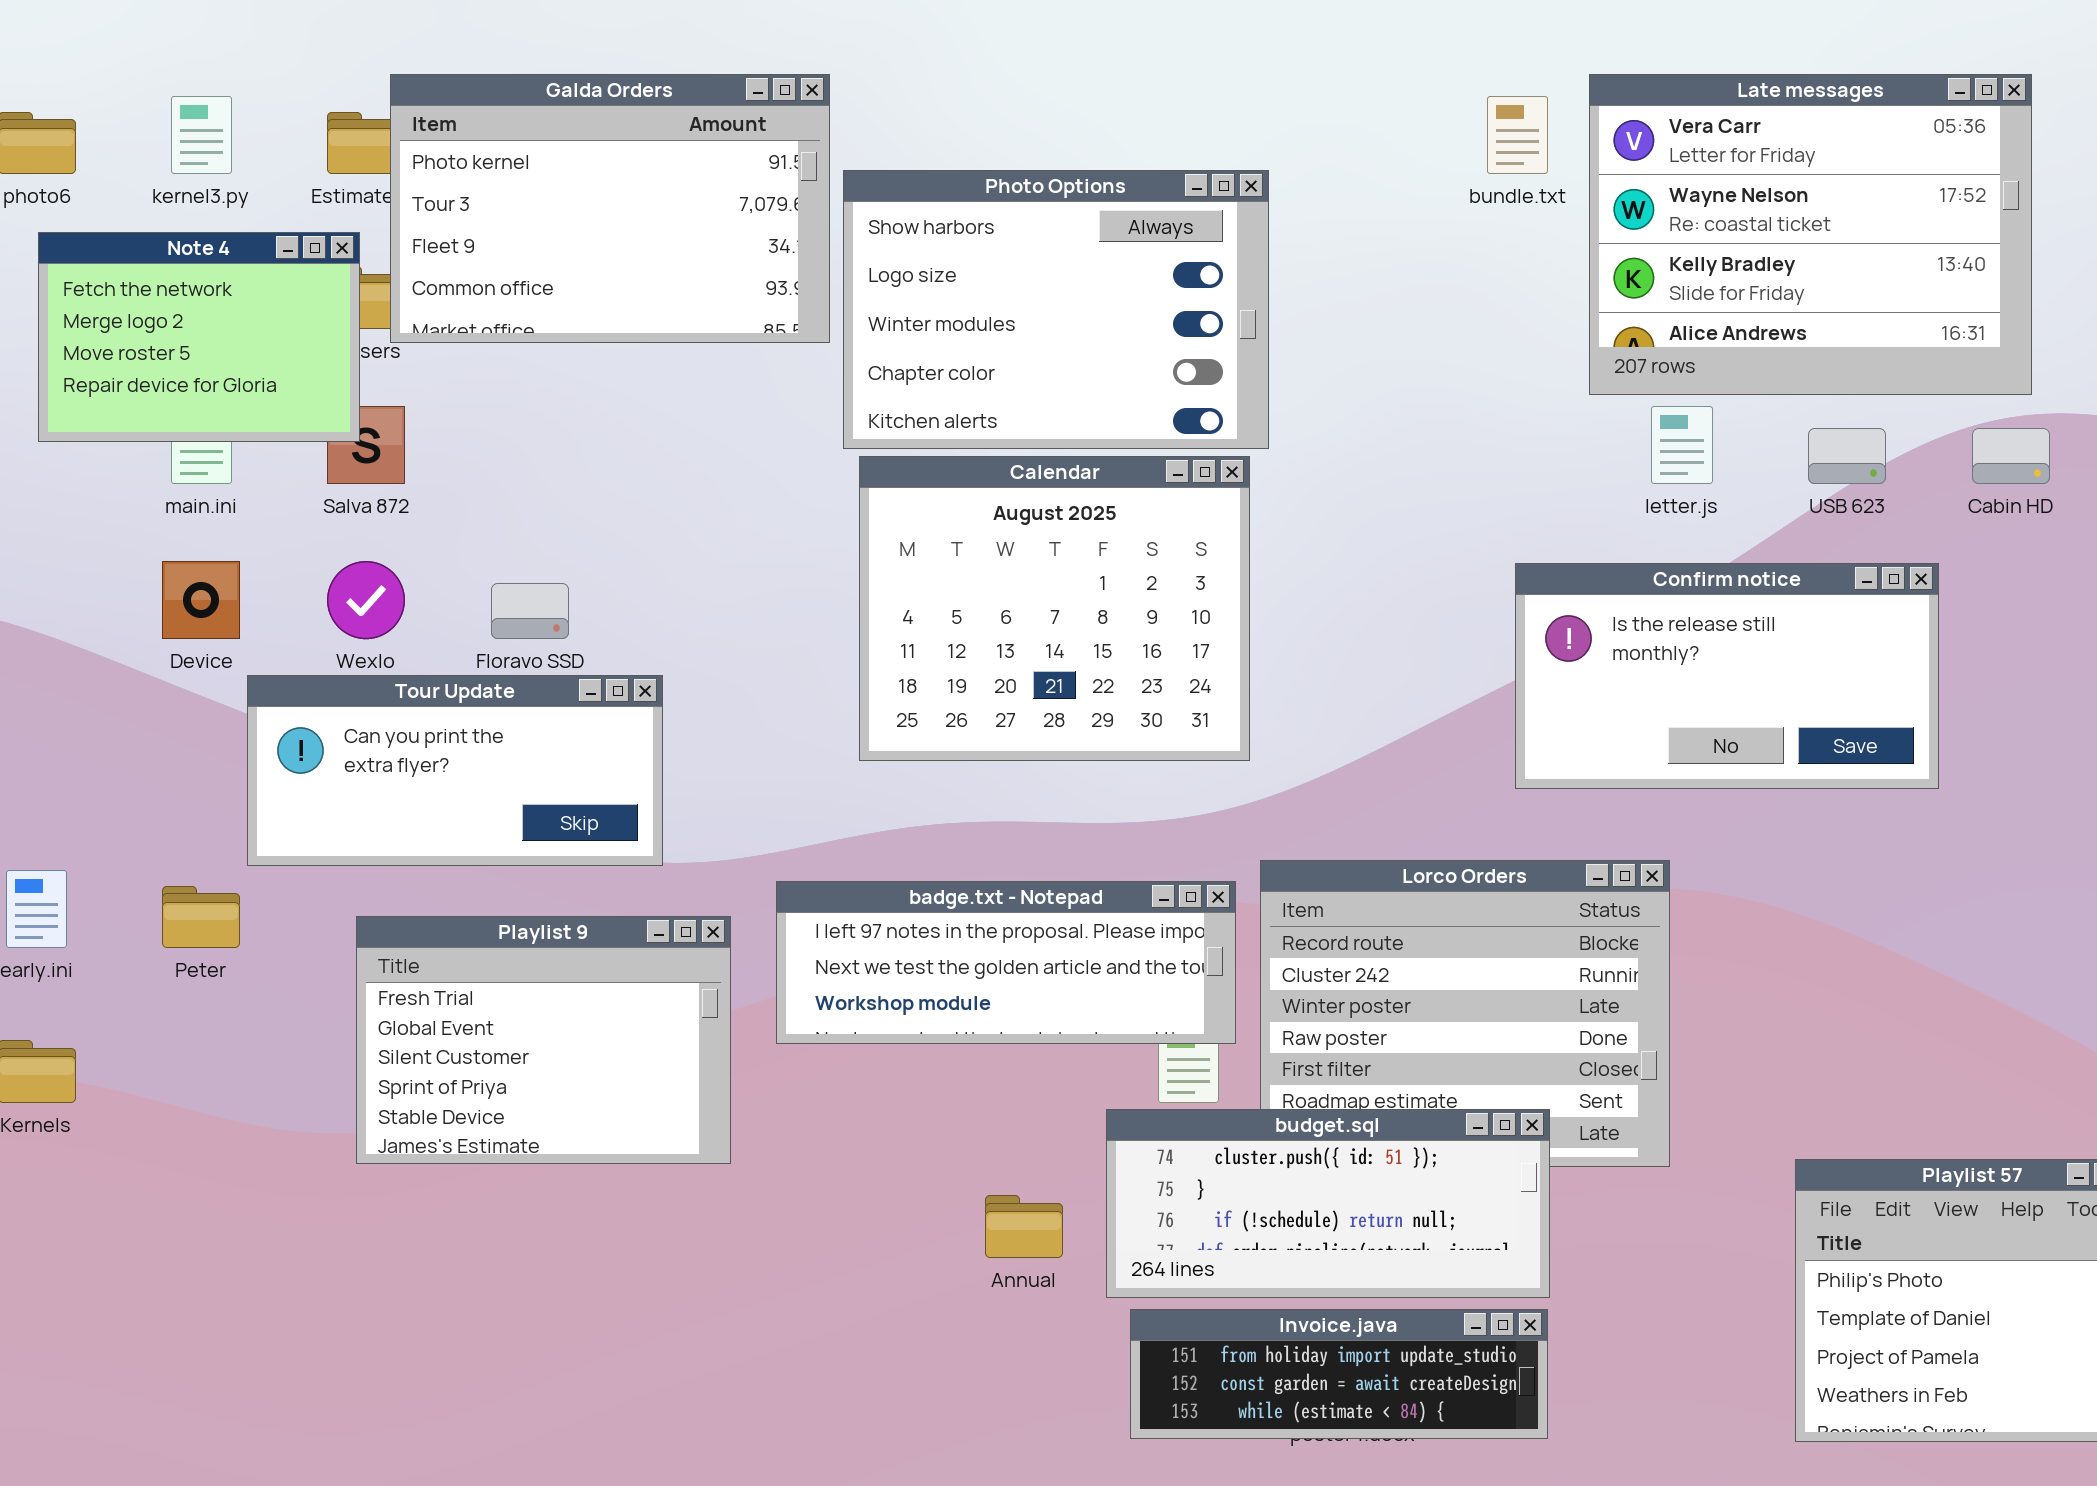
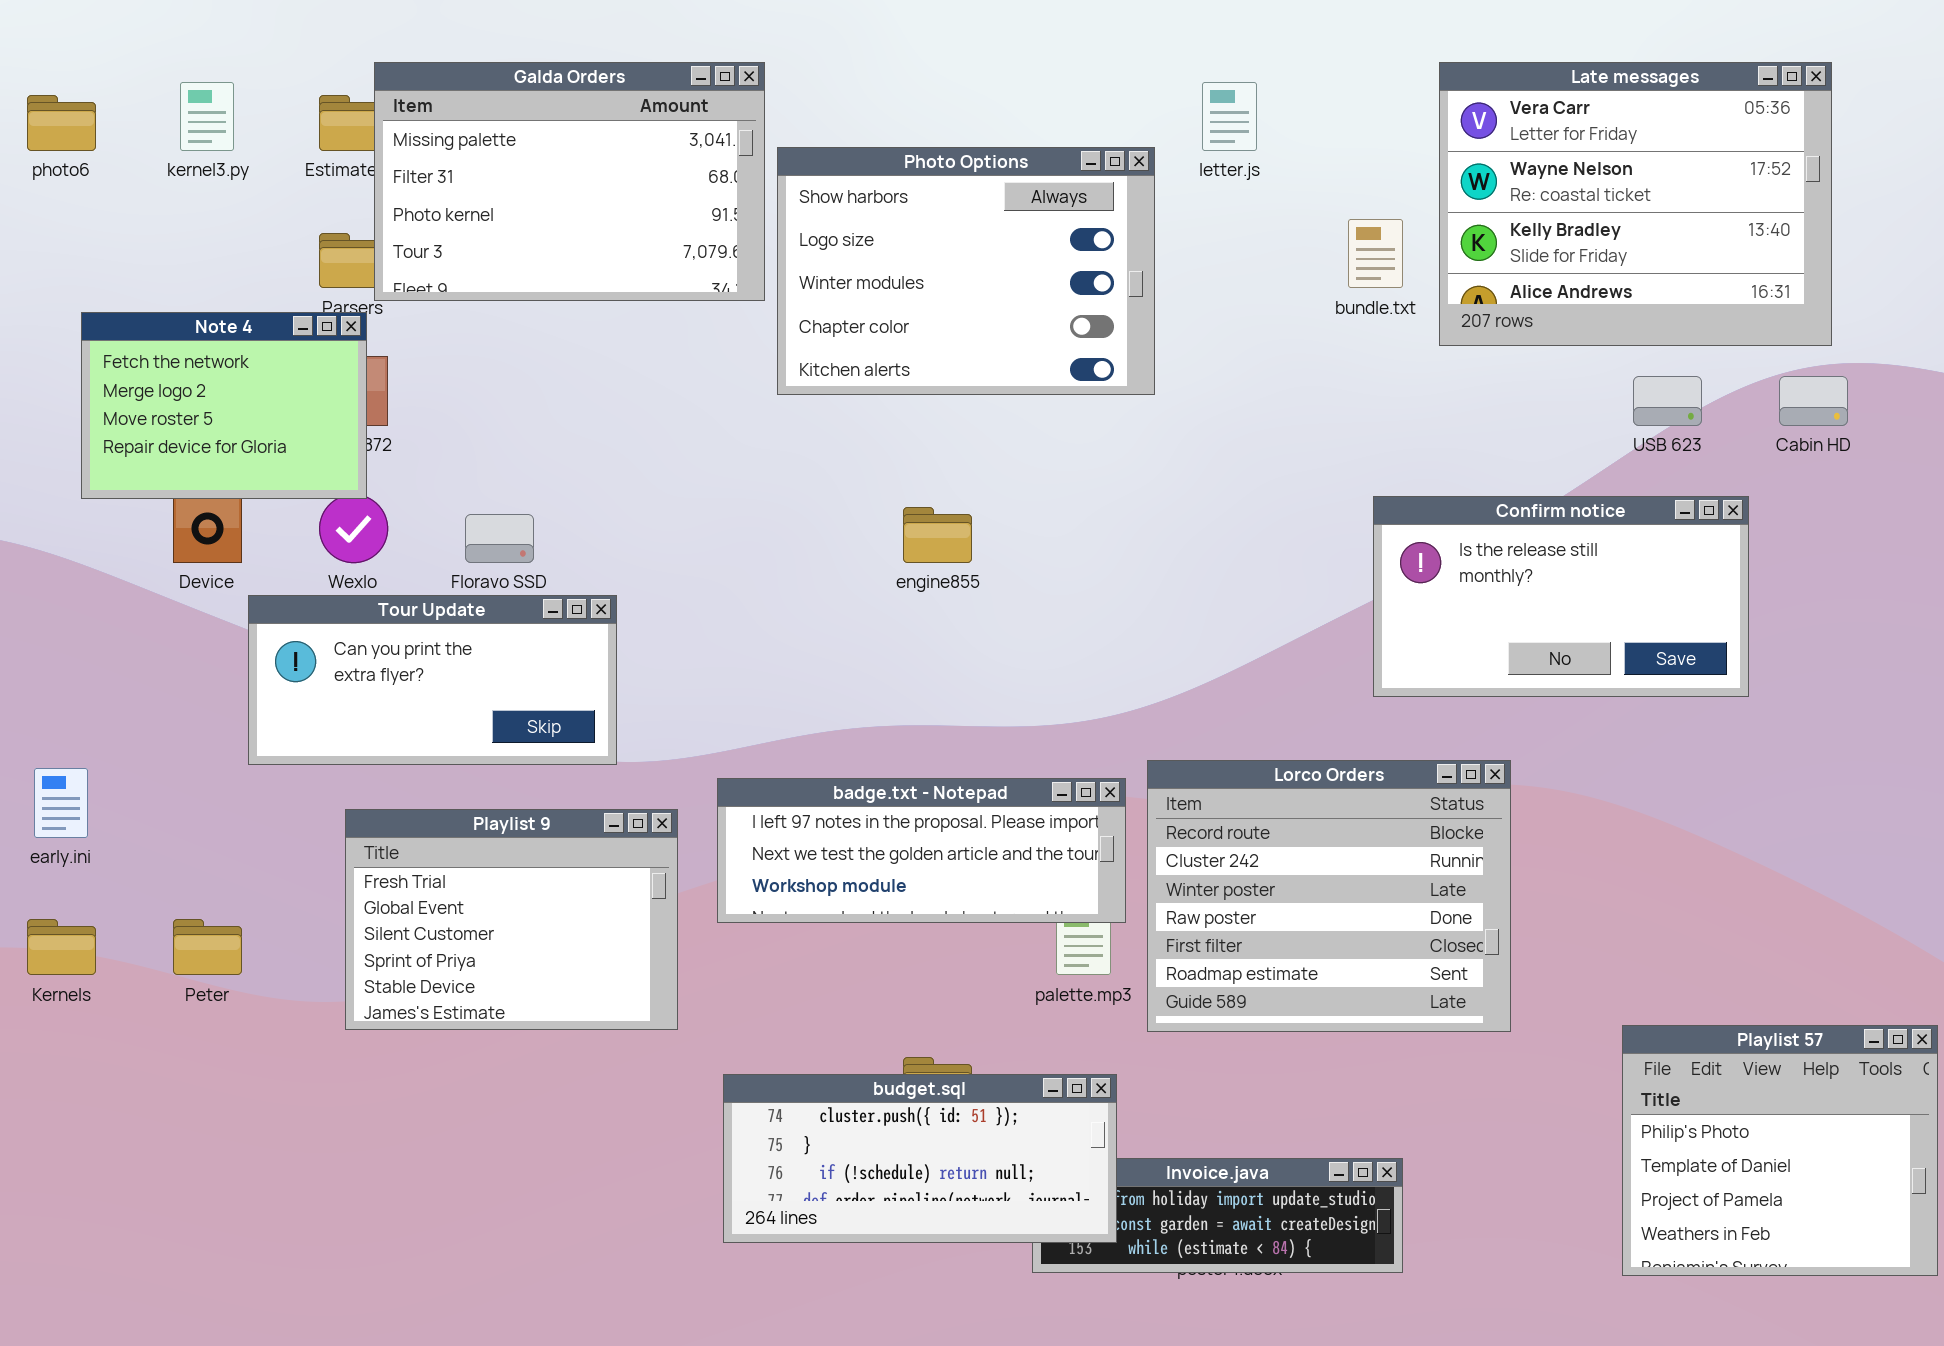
Galda Orders: [390,74,830,343] -> [374,62,765,301], scrolled up 2 rows
bundle.txt: [1487,96,1548,174] -> [1348,219,1403,288], moved
Note 4: [38,232,360,442] -> [81,312,367,499], moved
letter.js: [1651,406,1713,484] -> [1202,82,1257,151], moved
Calendar: [859,456,1250,761] -> none, closed
Peter: [162,886,240,948] -> [173,919,242,975], moved
budget.sql: [1106,1109,1550,1298] -> [723,1074,1117,1243], moved

